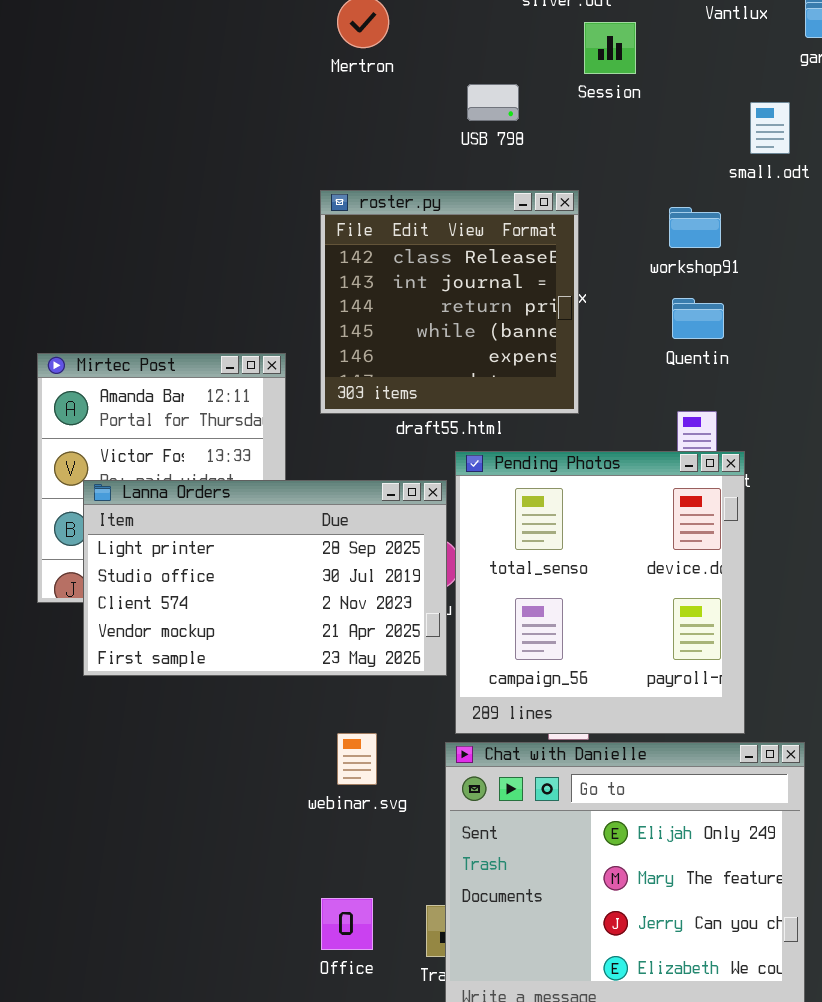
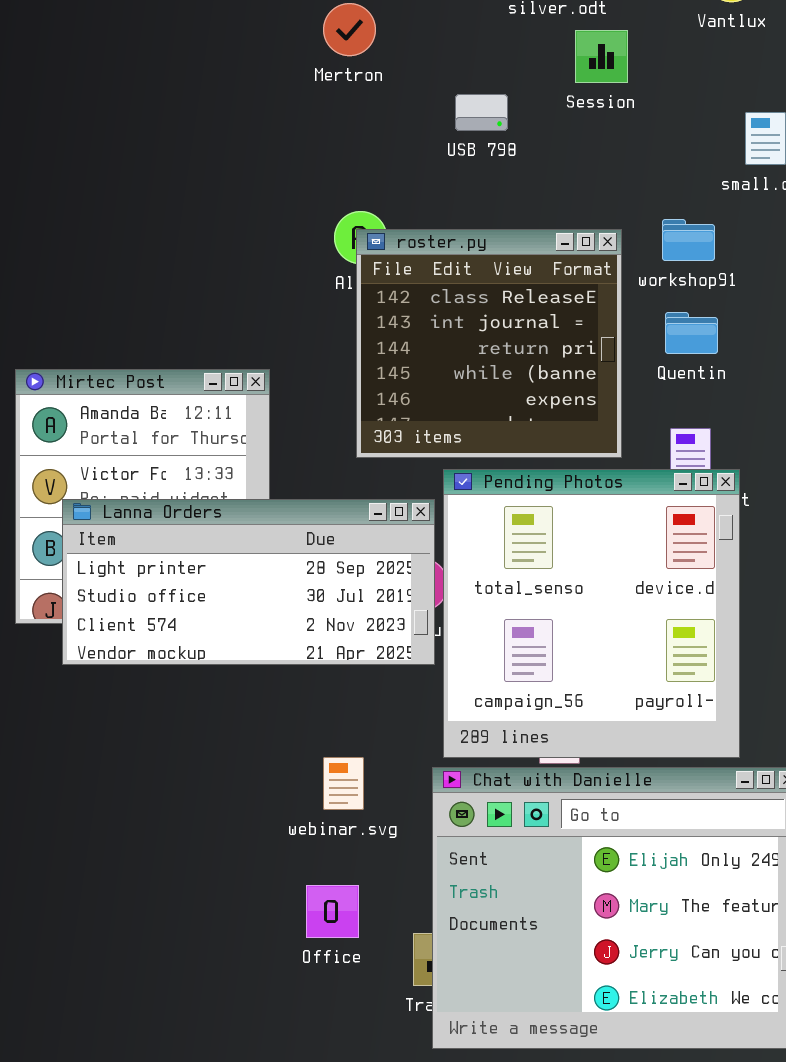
roster.py: [320,190,579,414] -> [356,229,622,458], moved
Lanna Orders: [83,480,447,676] -> [62,499,435,665], resized
Office: [321,898,373,950] -> [306,885,359,938], moved

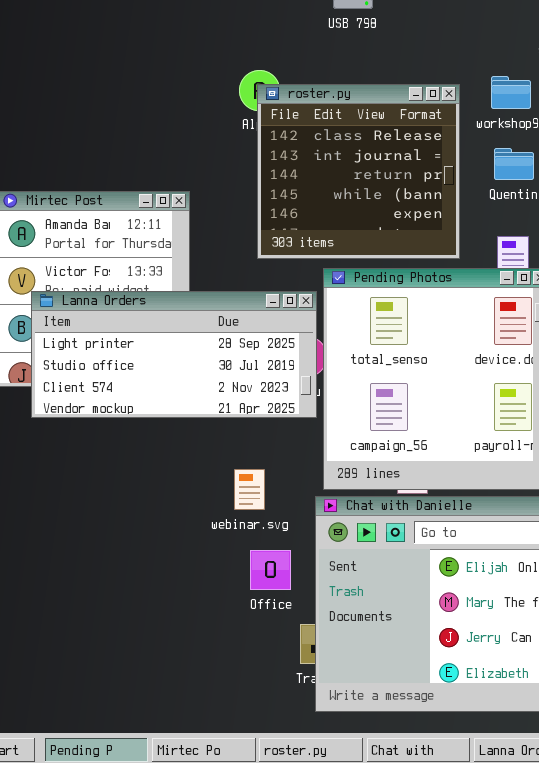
webinar.svg: [323,757,364,810] -> [234,469,265,510], moved
Office: [306,885,359,938] -> [250,550,291,590], moved

